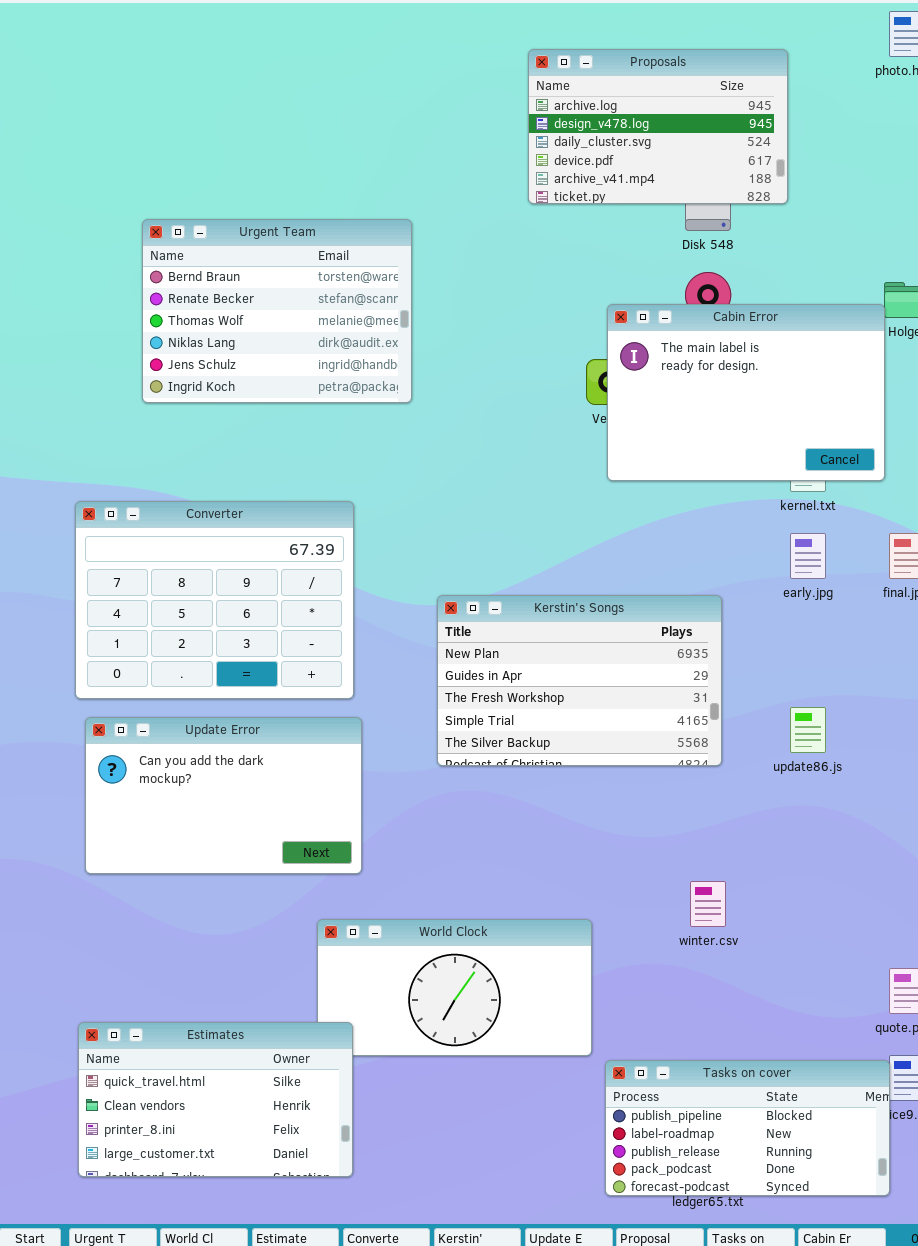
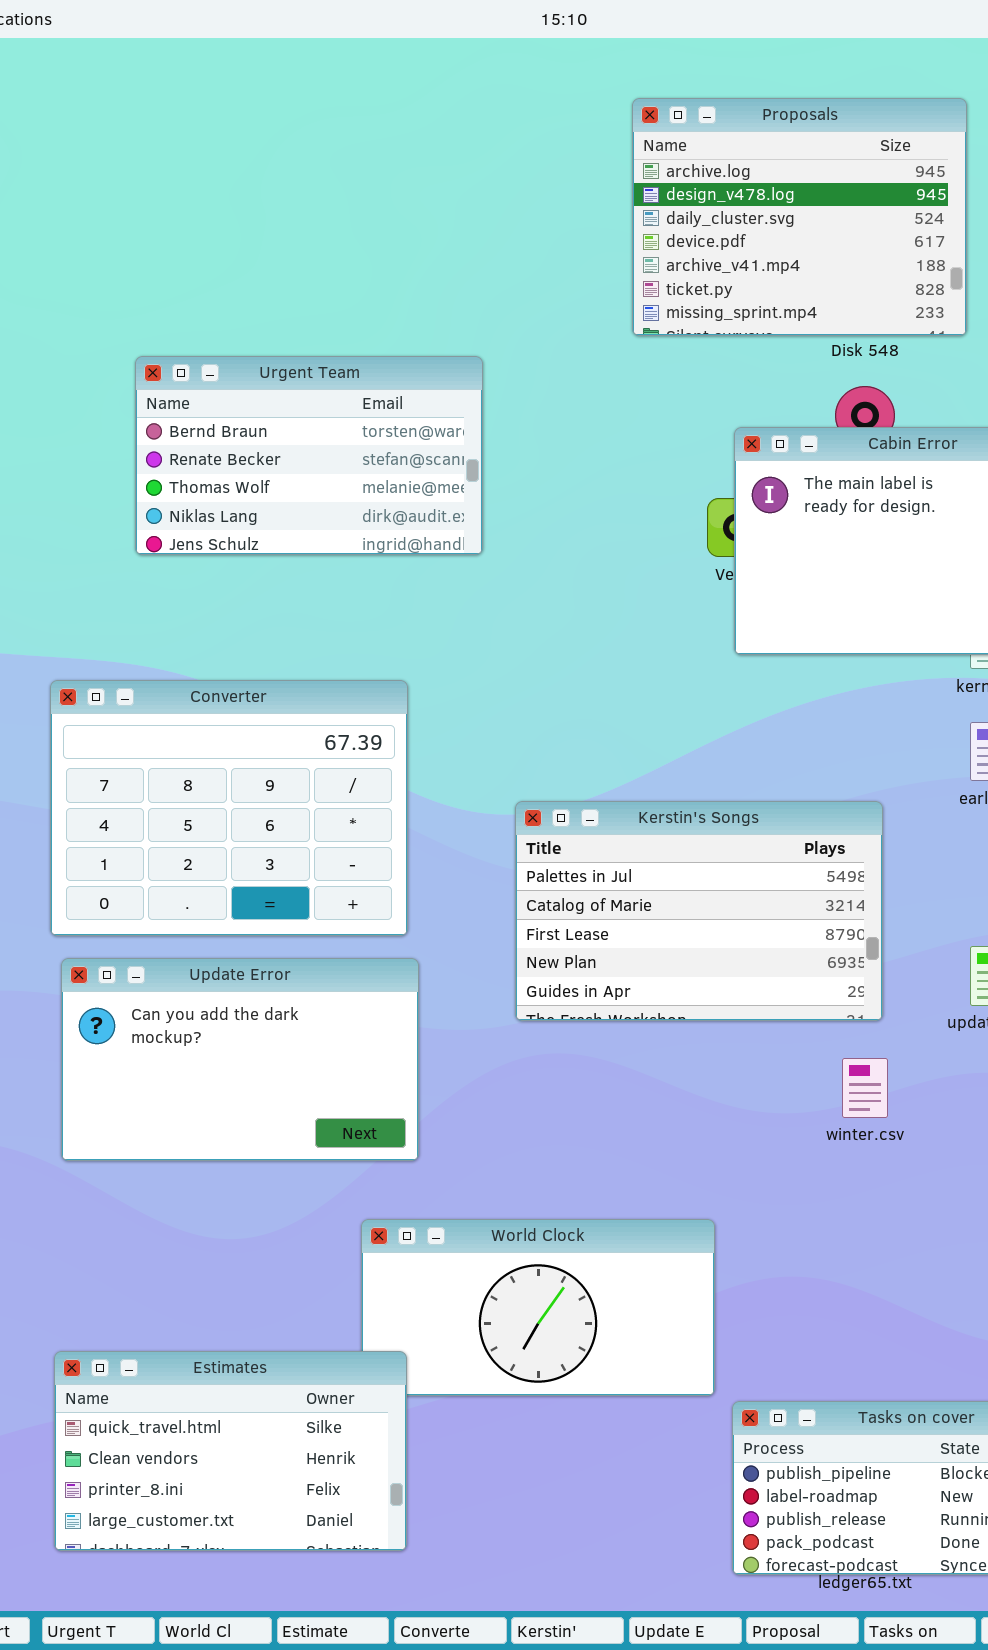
Proposals: [528,49,788,204] -> [632,98,967,336], resized
Urgent Team: [142,219,412,403] -> [135,356,483,555], resized
Kerstin's Songs: [437,595,722,766] -> [515,801,883,1021], scrolled up 3 rows
winter.csv: [690,881,726,927] -> [842,1058,888,1118], moved

